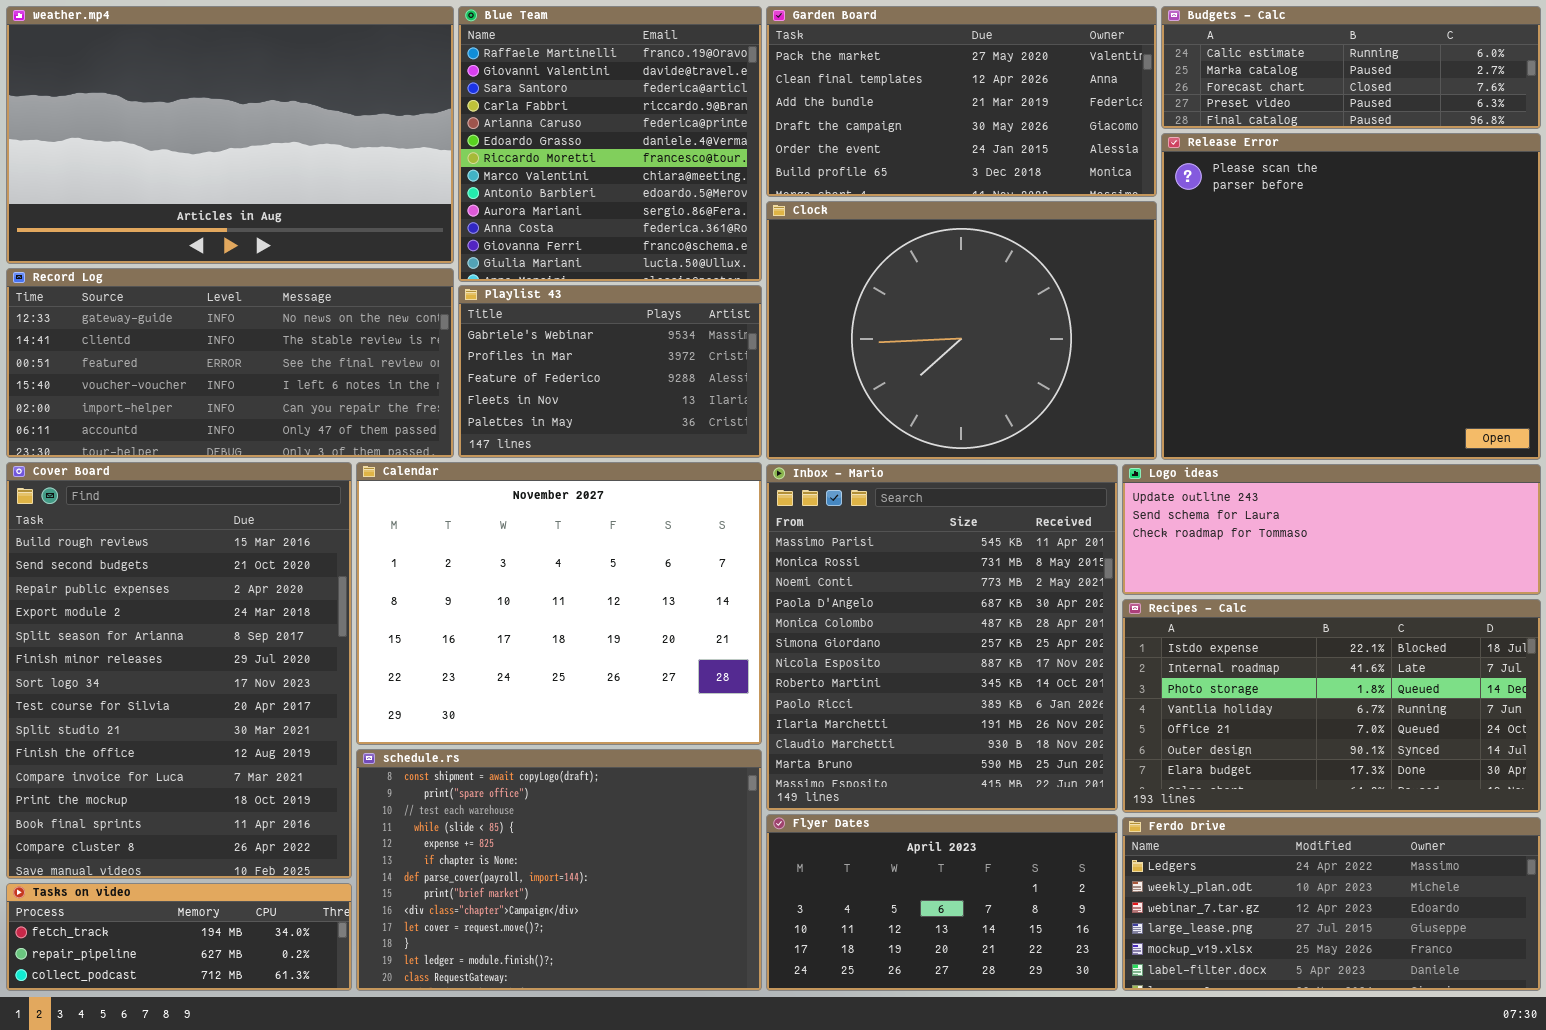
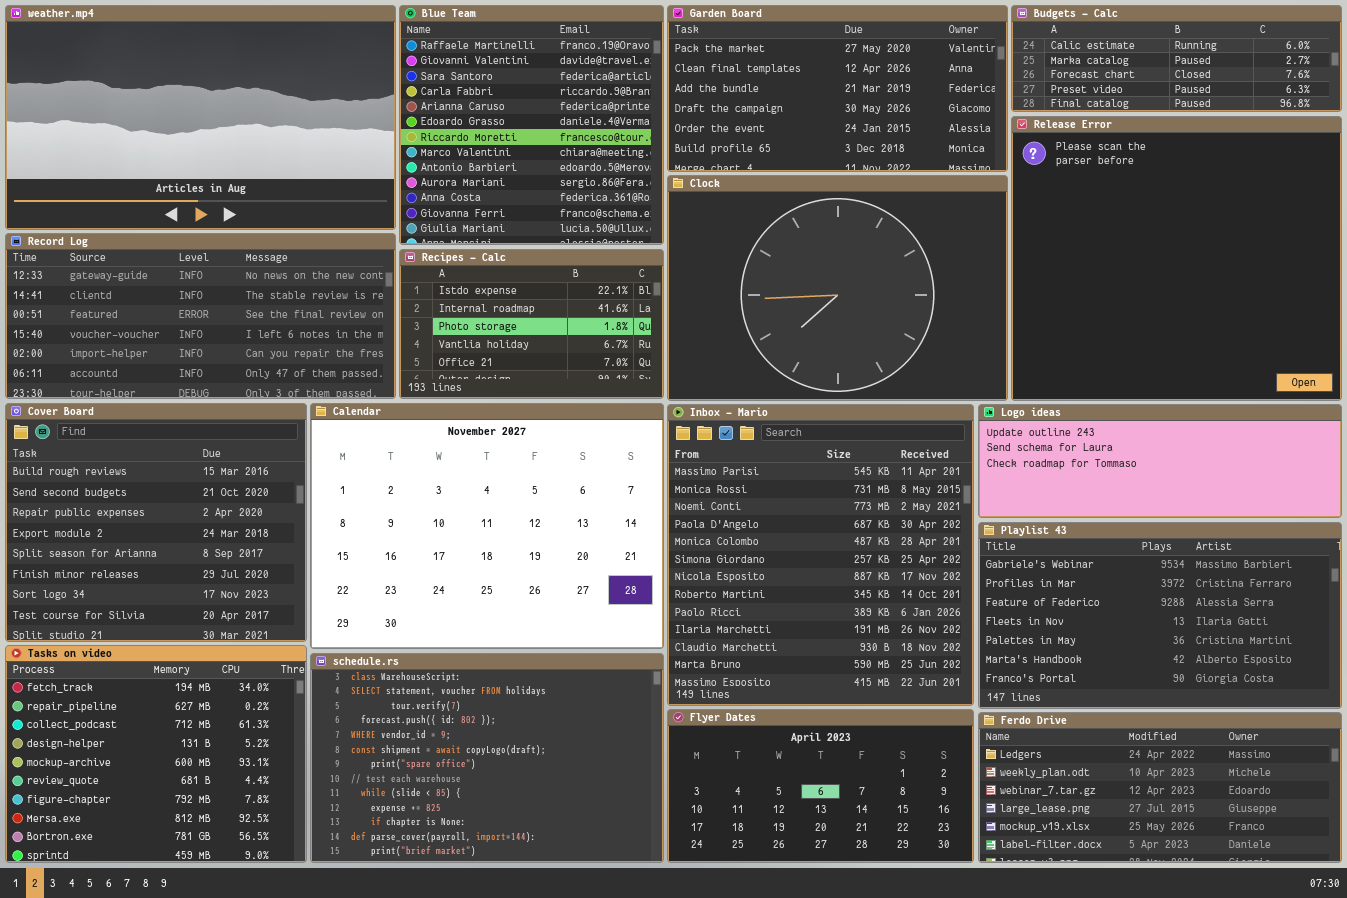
Playlist 43: [458,285,762,458] -> [978,522,1342,709], moved, resized
Cover Board: [6,462,352,879] -> [5,403,307,642], resized
Recipes - Calc: [1122,599,1541,813] -> [399,249,664,399], moved, resized
schedule.rs: [356,749,762,991] -> [310,653,664,863], scrolled up 5 rows
Tasks on video: [6,883,352,991] -> [5,645,307,863], resized

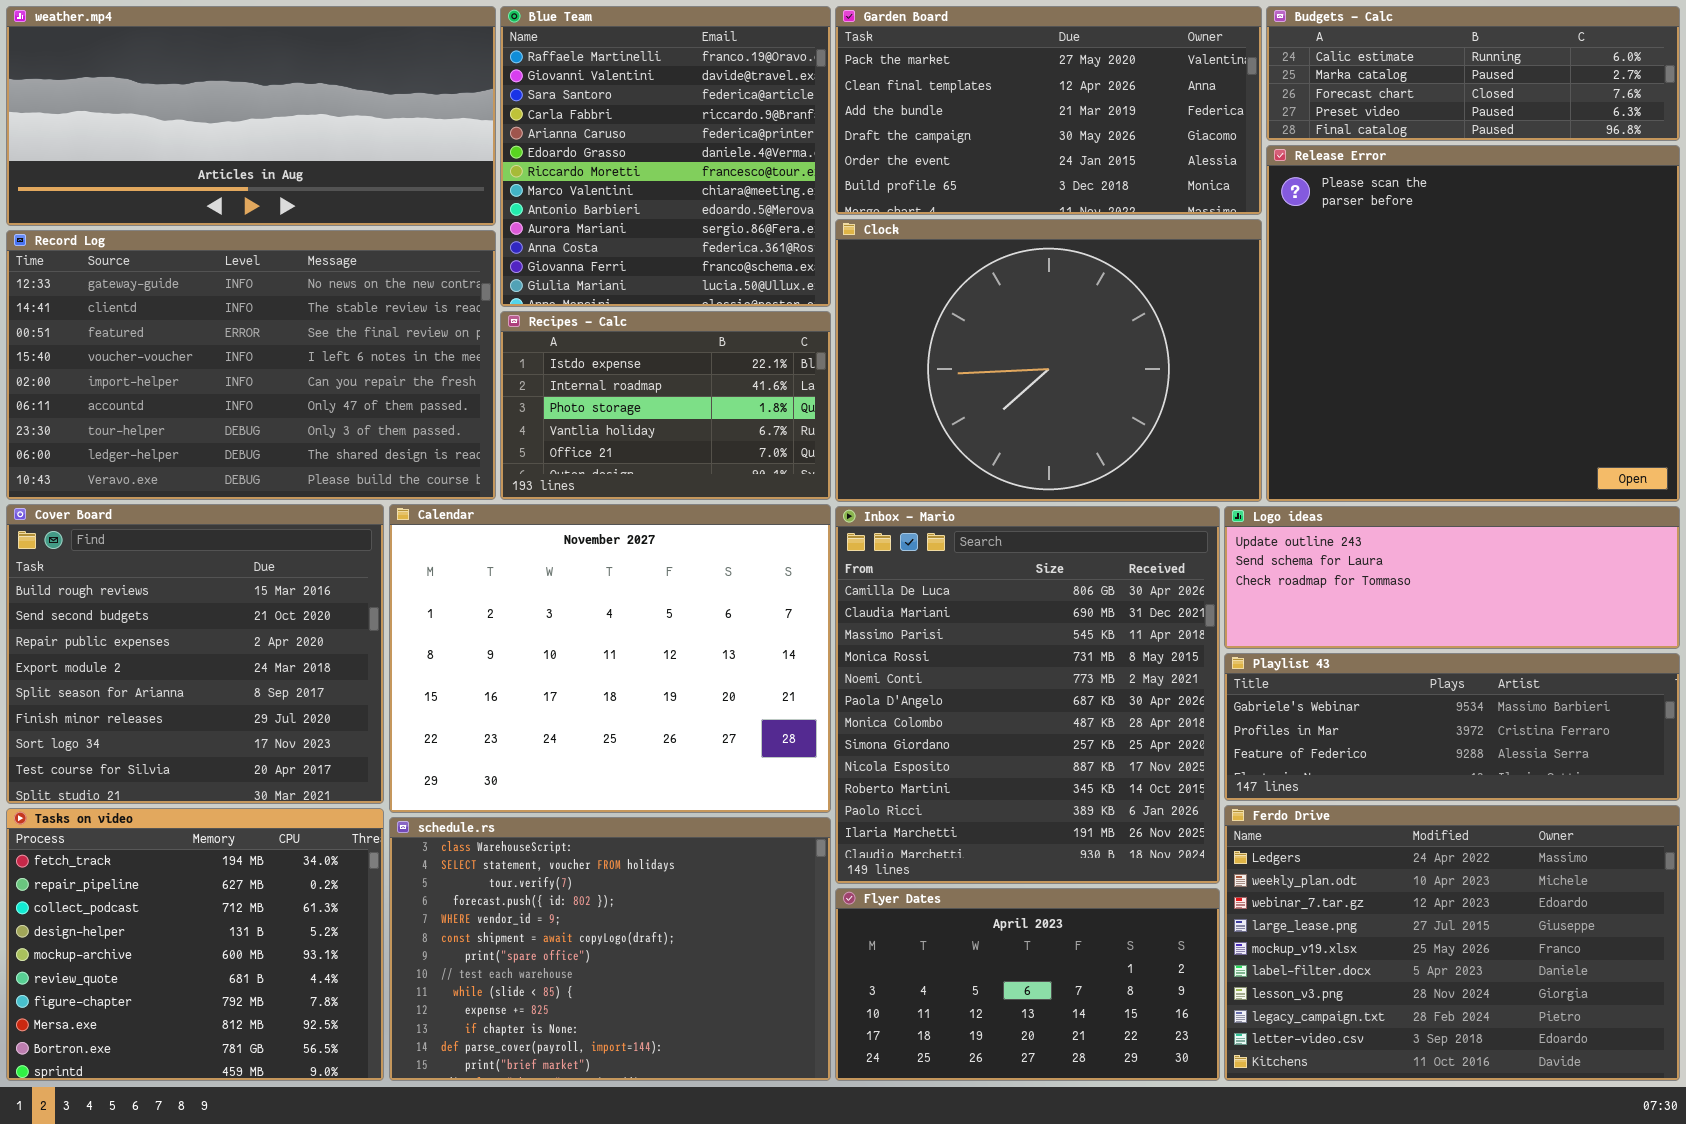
weather.mp4: [5,5,396,230] -> [6,6,496,226], resized
Record Log: [5,233,396,399] -> [6,230,496,500], resized
Inbox - Mario: [667,404,974,706] -> [835,506,1220,884], scrolled up 2 rows
Playlist 43: [978,522,1342,709] -> [1224,653,1680,801], resized
Ferdo Drive: [978,712,1342,863] -> [1224,805,1680,1081], resized

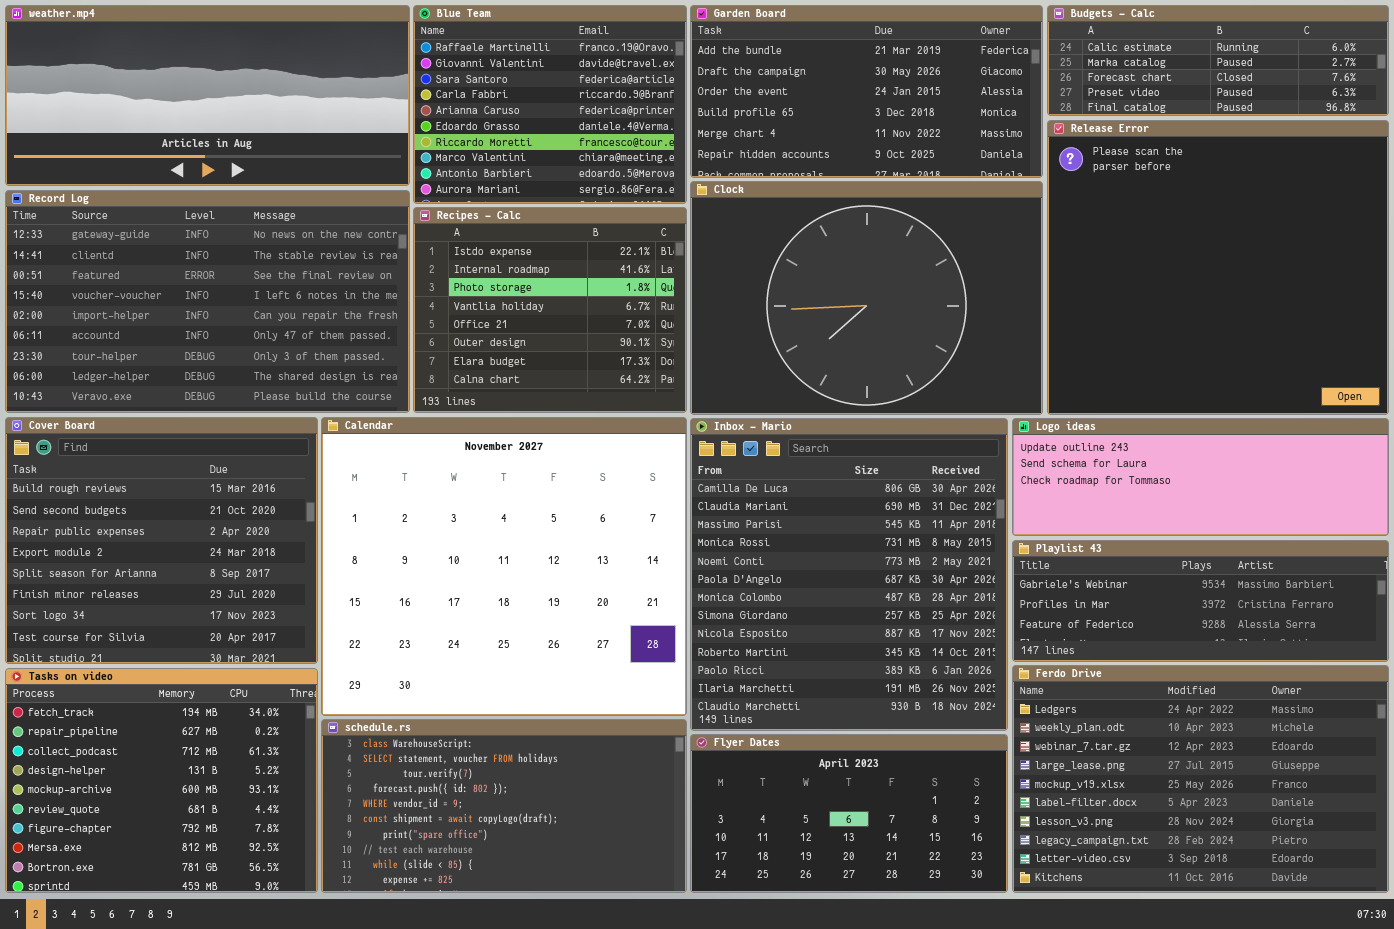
Blue Team: [500,6,831,307] -> [413,5,687,204], resized
Garden Board: [835,6,1262,215] -> [690,5,1043,178], scrolled down 2 rows
Recipes - Calc: [500,311,831,500] -> [413,207,687,413], resized
Calendar: [389,504,831,813] -> [321,417,687,716], resized
schedule.rs: [389,817,831,1081] -> [321,719,687,893], resized

